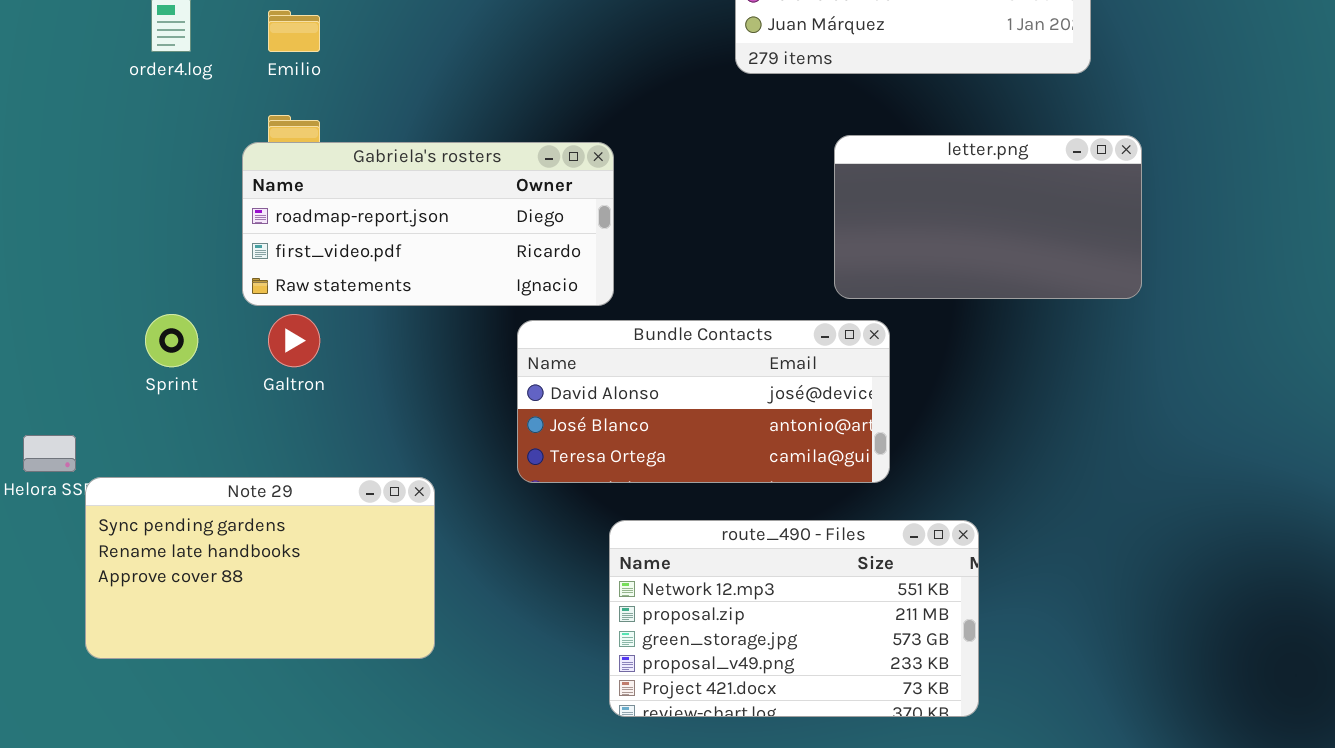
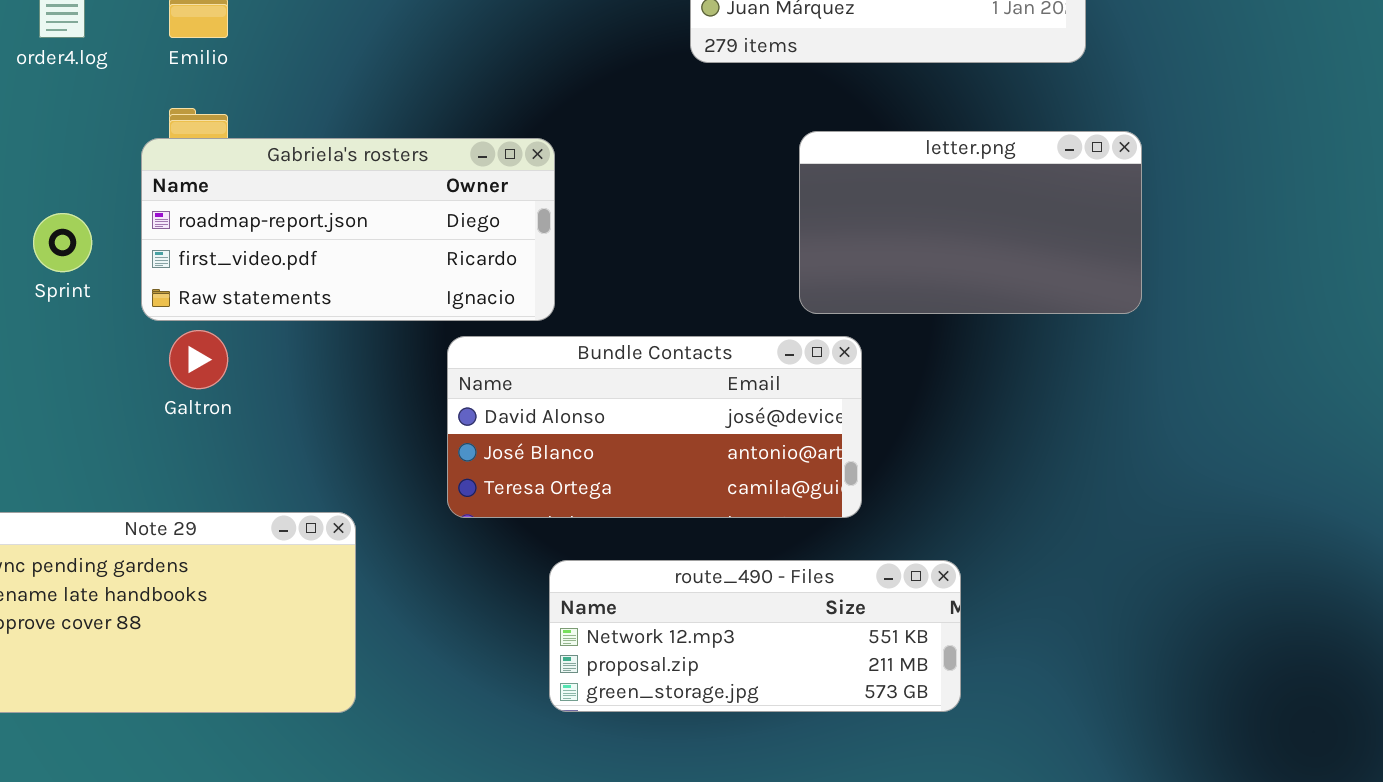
Sprint: [145,314,198,367] -> [33,213,92,272], moved
route_490 - Files: [609,520,979,717] -> [549,560,961,712], resized

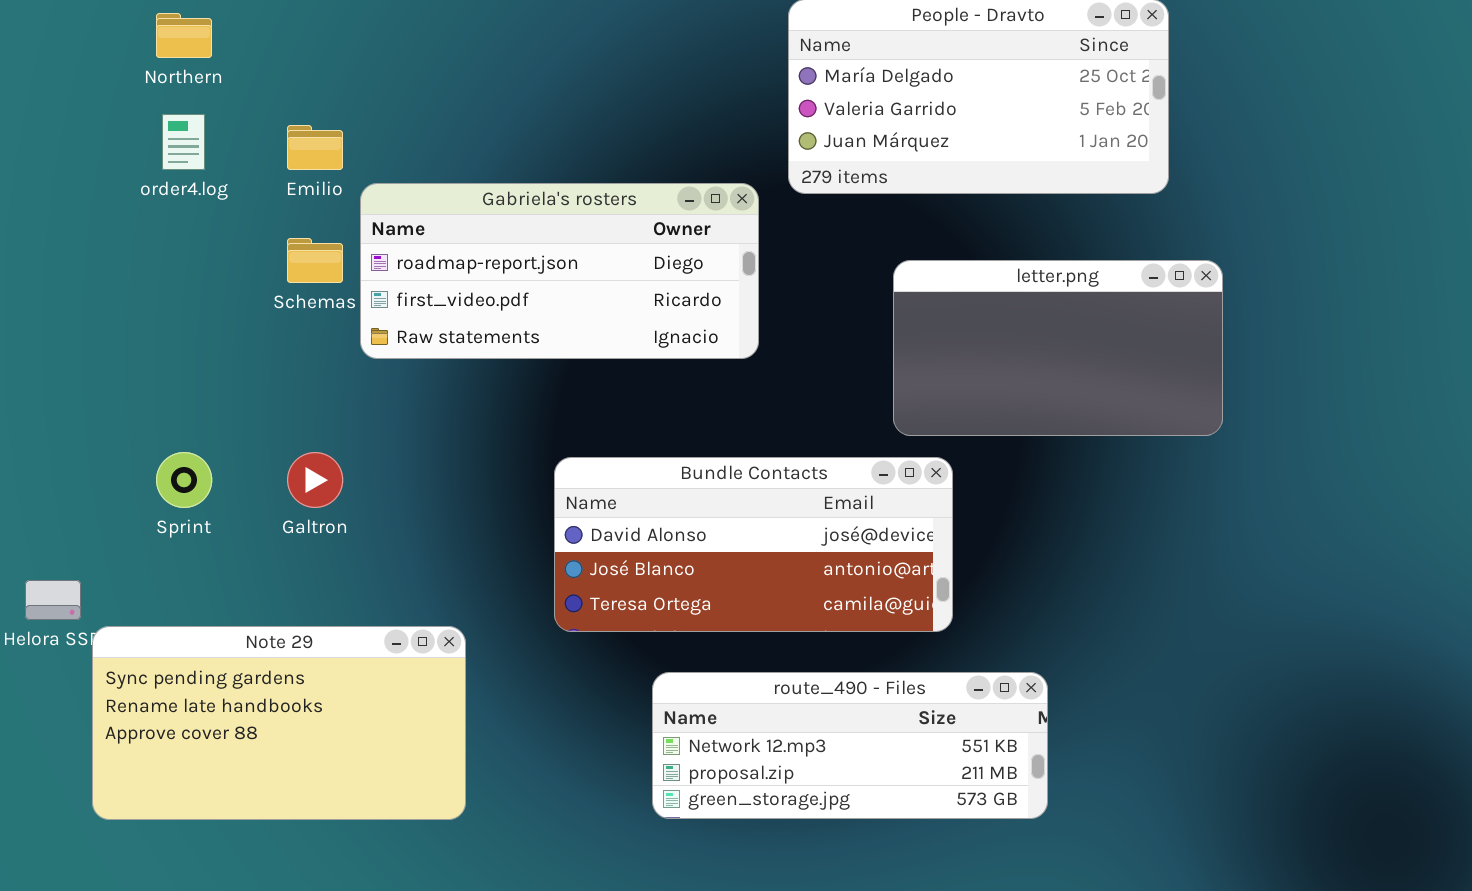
Gabriela's rosters: [141,138,555,321] -> [360,183,759,359], moved
Sprint: [33,213,92,272] -> [156,452,212,508], moved

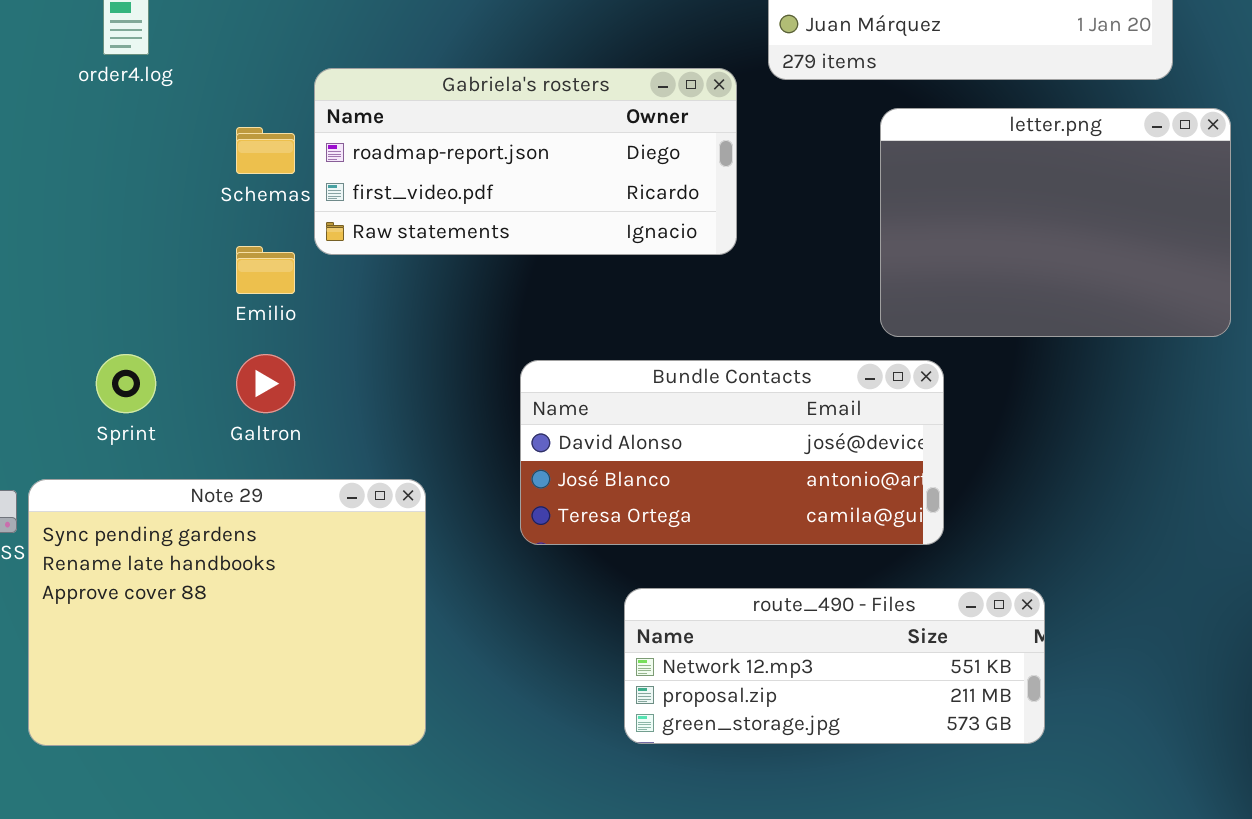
Emilio: [287,125,343,170] -> [236,246,295,294], moved
letter.png: [893,260,1223,436] -> [880,108,1231,337], resized
Note 29: [92,626,466,820] -> [28,479,426,746], resized

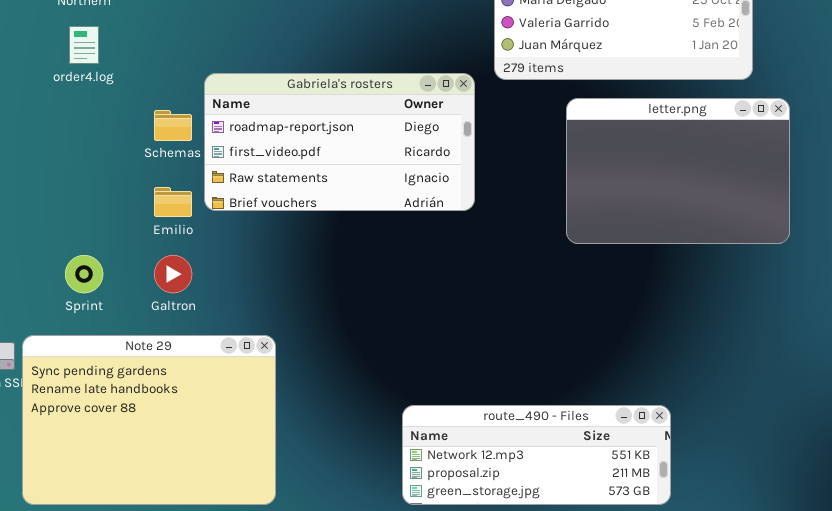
Gabriela's rosters: [314,68,737,255] -> [204,73,475,211], resized
Bundle Contacts: [520,360,944,545] -> none, closed

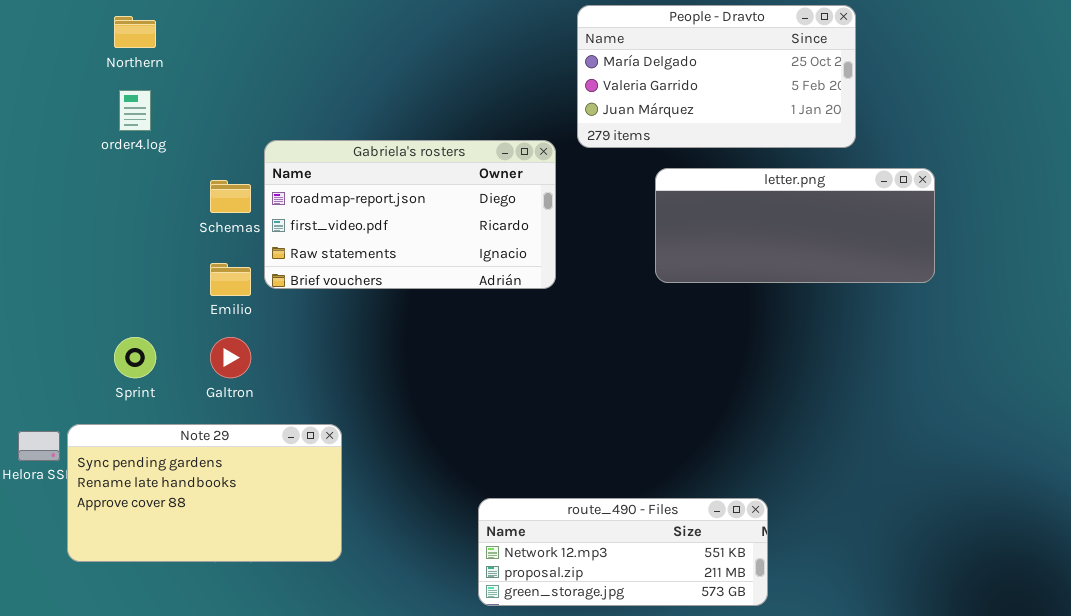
letter.png: [566,98,790,244] -> [655,168,935,283], resized
Note 29: [22,335,276,505] -> [67,424,342,562], resized

